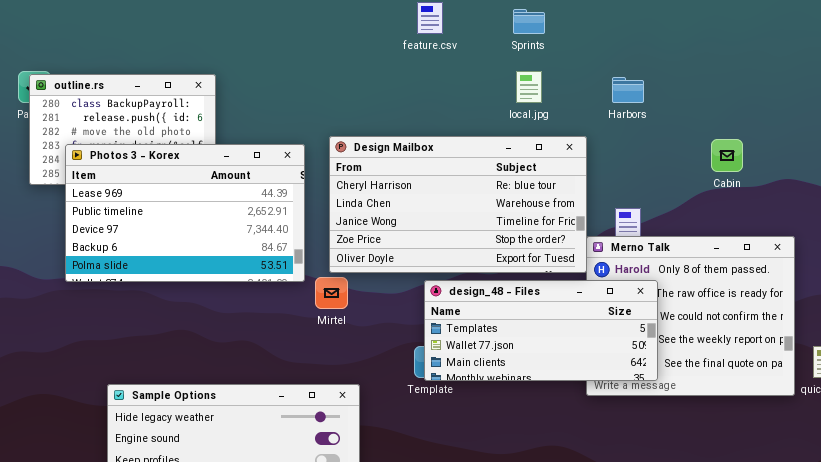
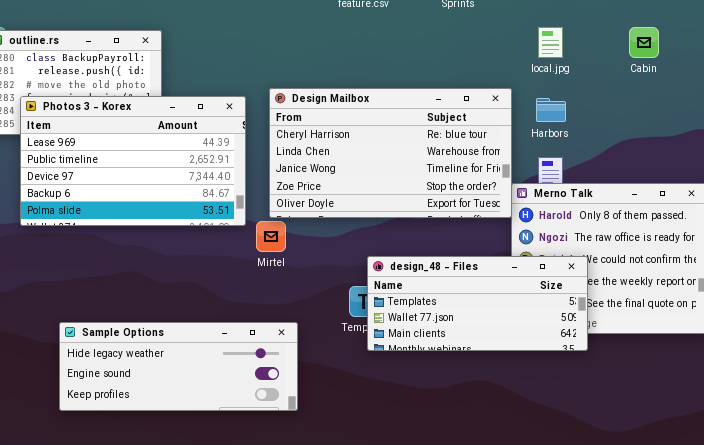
local.jpg: [516,71,542,103] -> [538,27,563,58], moved
Harbors: [612,77,644,103] -> [536,98,566,122], moved
Cabin: [711,139,743,172] -> [629,27,659,58], moved
design_48 - Files: [424,280,658,381] -> [367,256,588,351], moved

